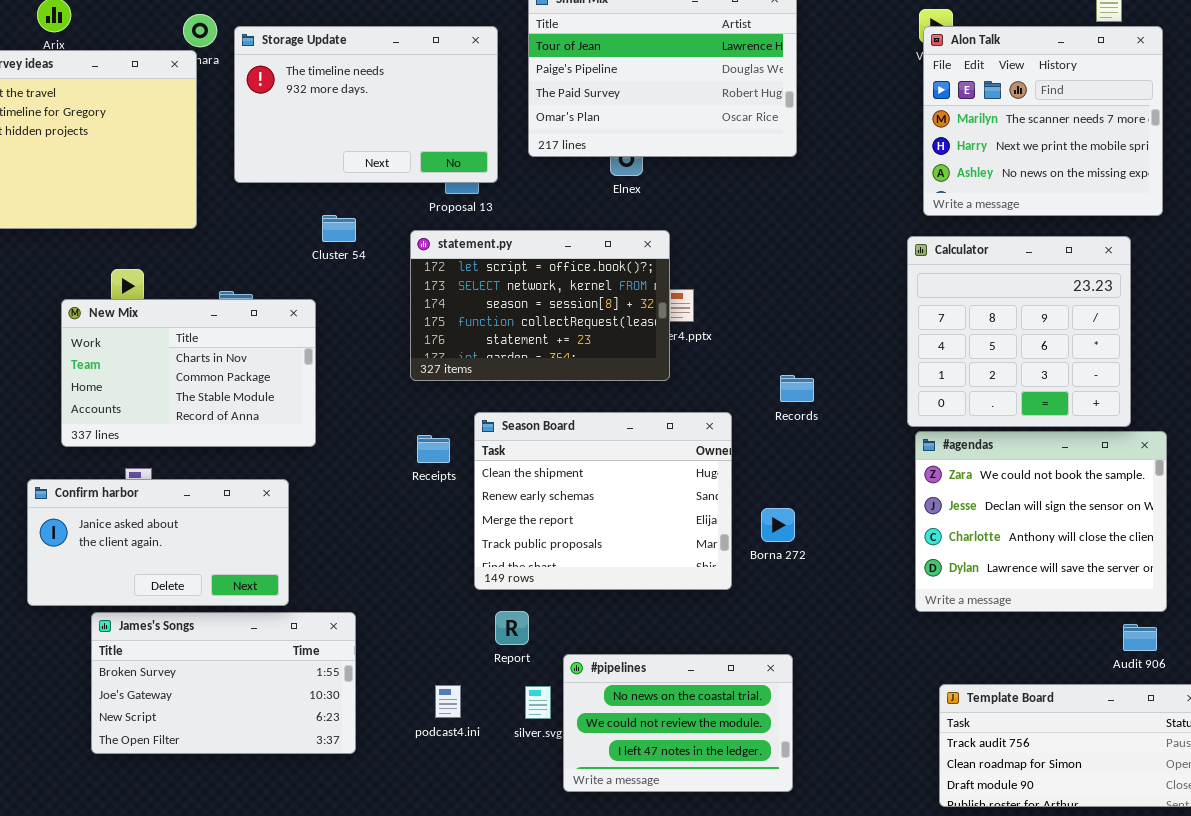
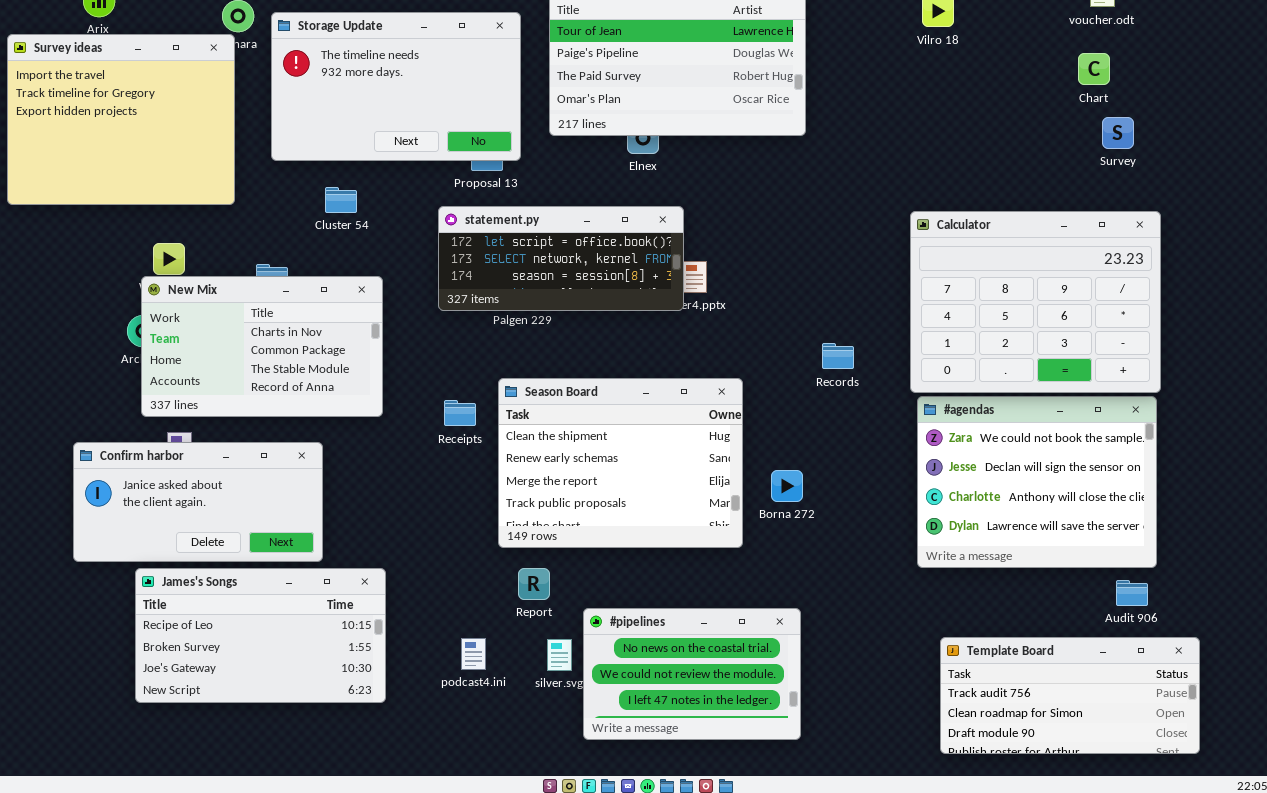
Alon Talk: [923,26,1163,216] -> none, closed
Cluster 54: [322,215,356,242] -> [325,187,357,213], moved
statement.py: [410,230,670,381] -> [438,206,684,311], resized
Calculator: [907,236,1131,427] -> [910,211,1161,393], resized
New Mix: [61,299,316,447] -> [141,276,383,417], moved
Records: [780,375,814,402] -> [822,343,854,369], moved
James's Songs: [91,612,356,754] -> [135,568,386,703], scrolled up 1 row

